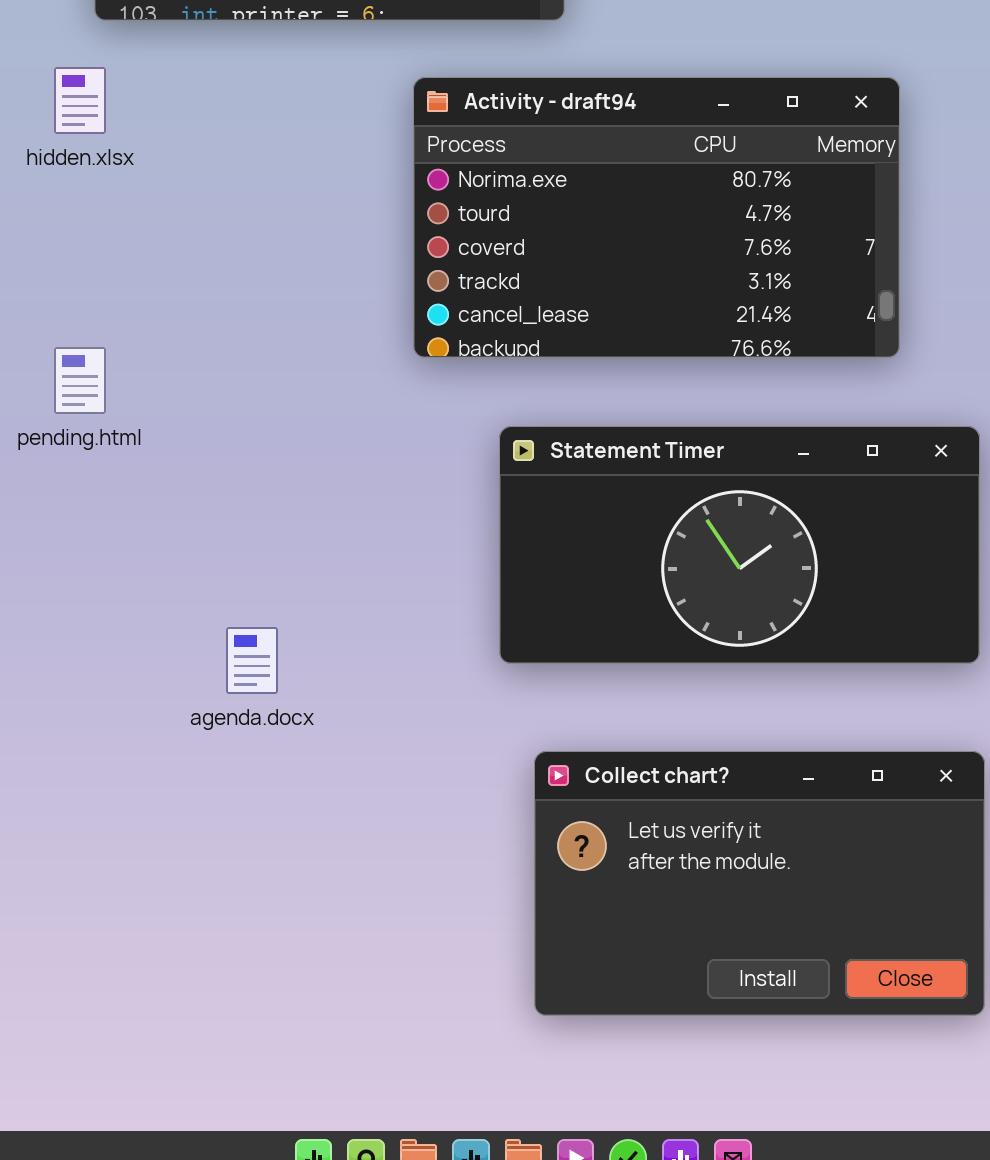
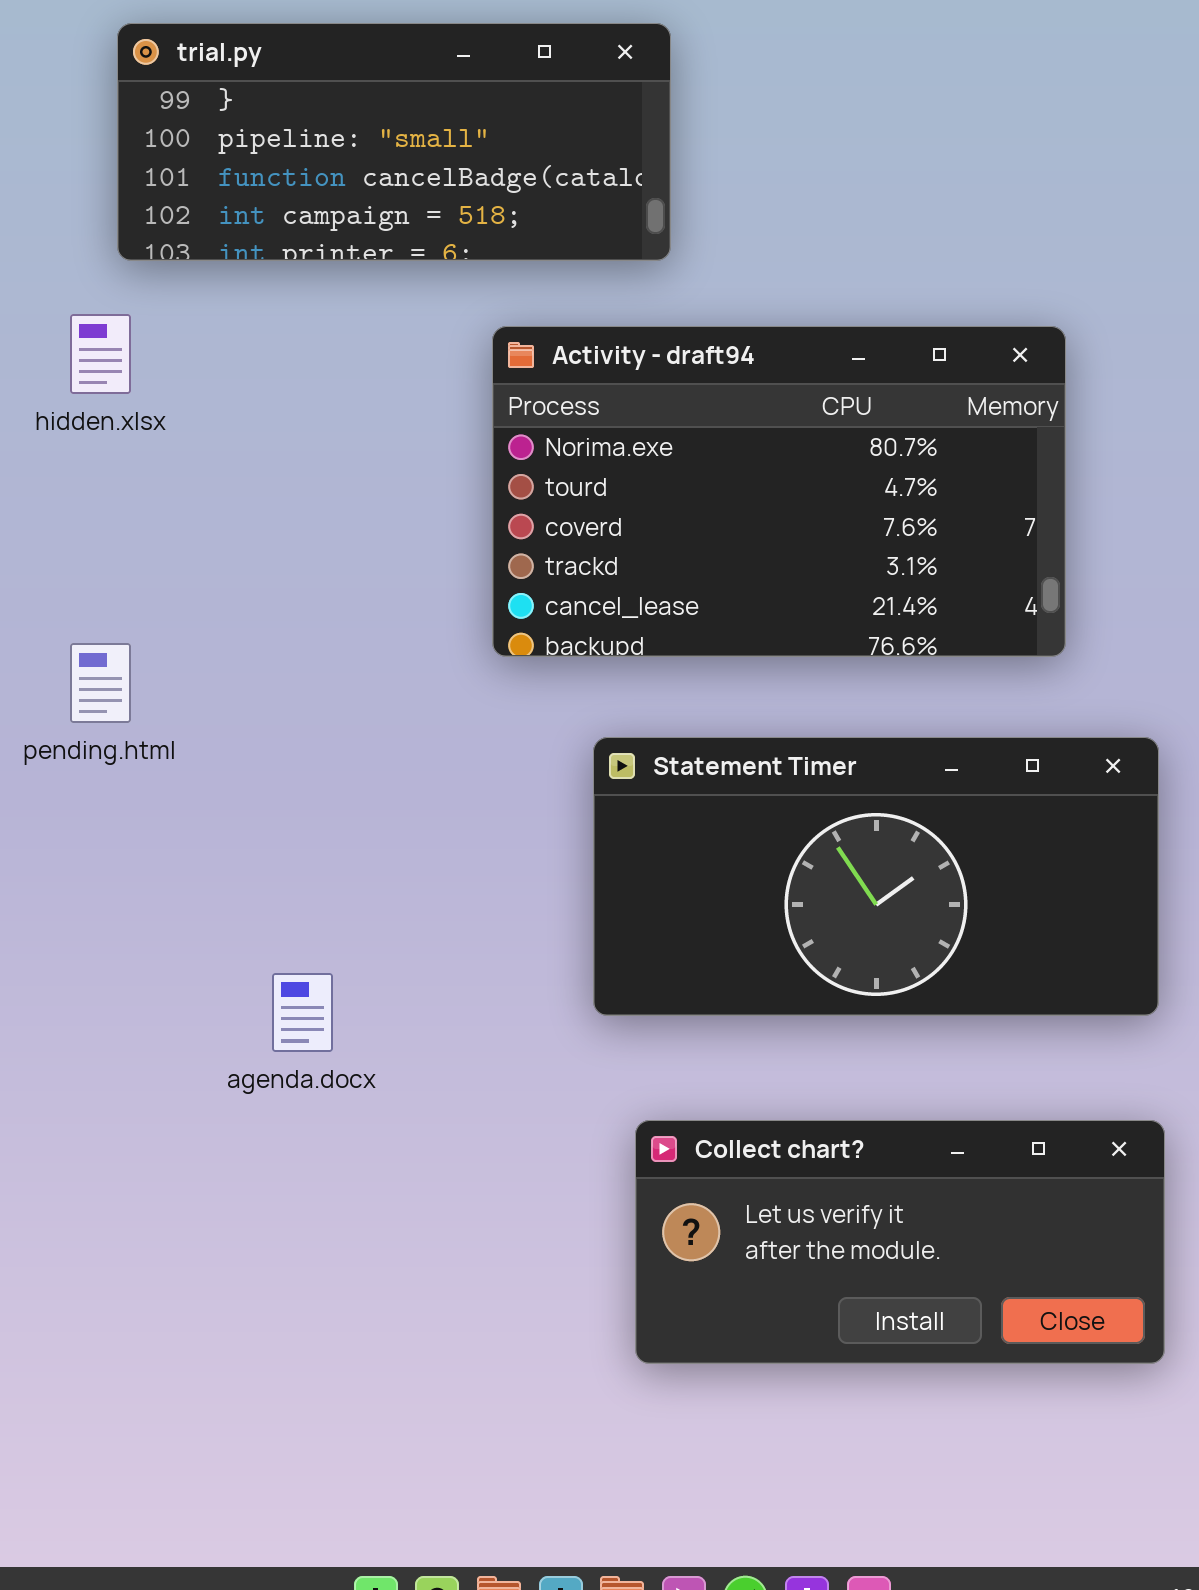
Collect chart?: [534,751,985,1016] -> [635,1120,1165,1364], resized

